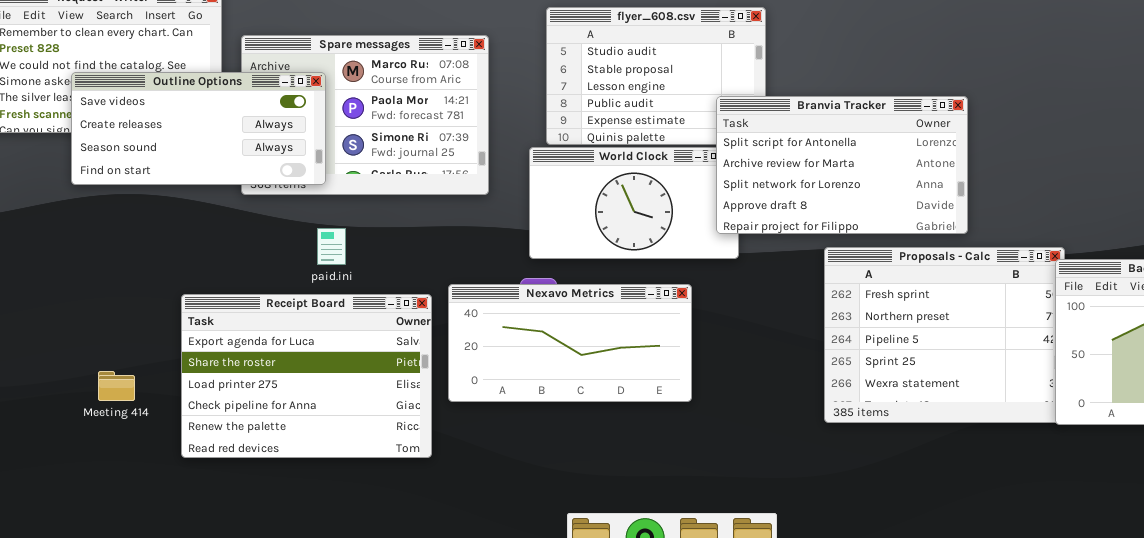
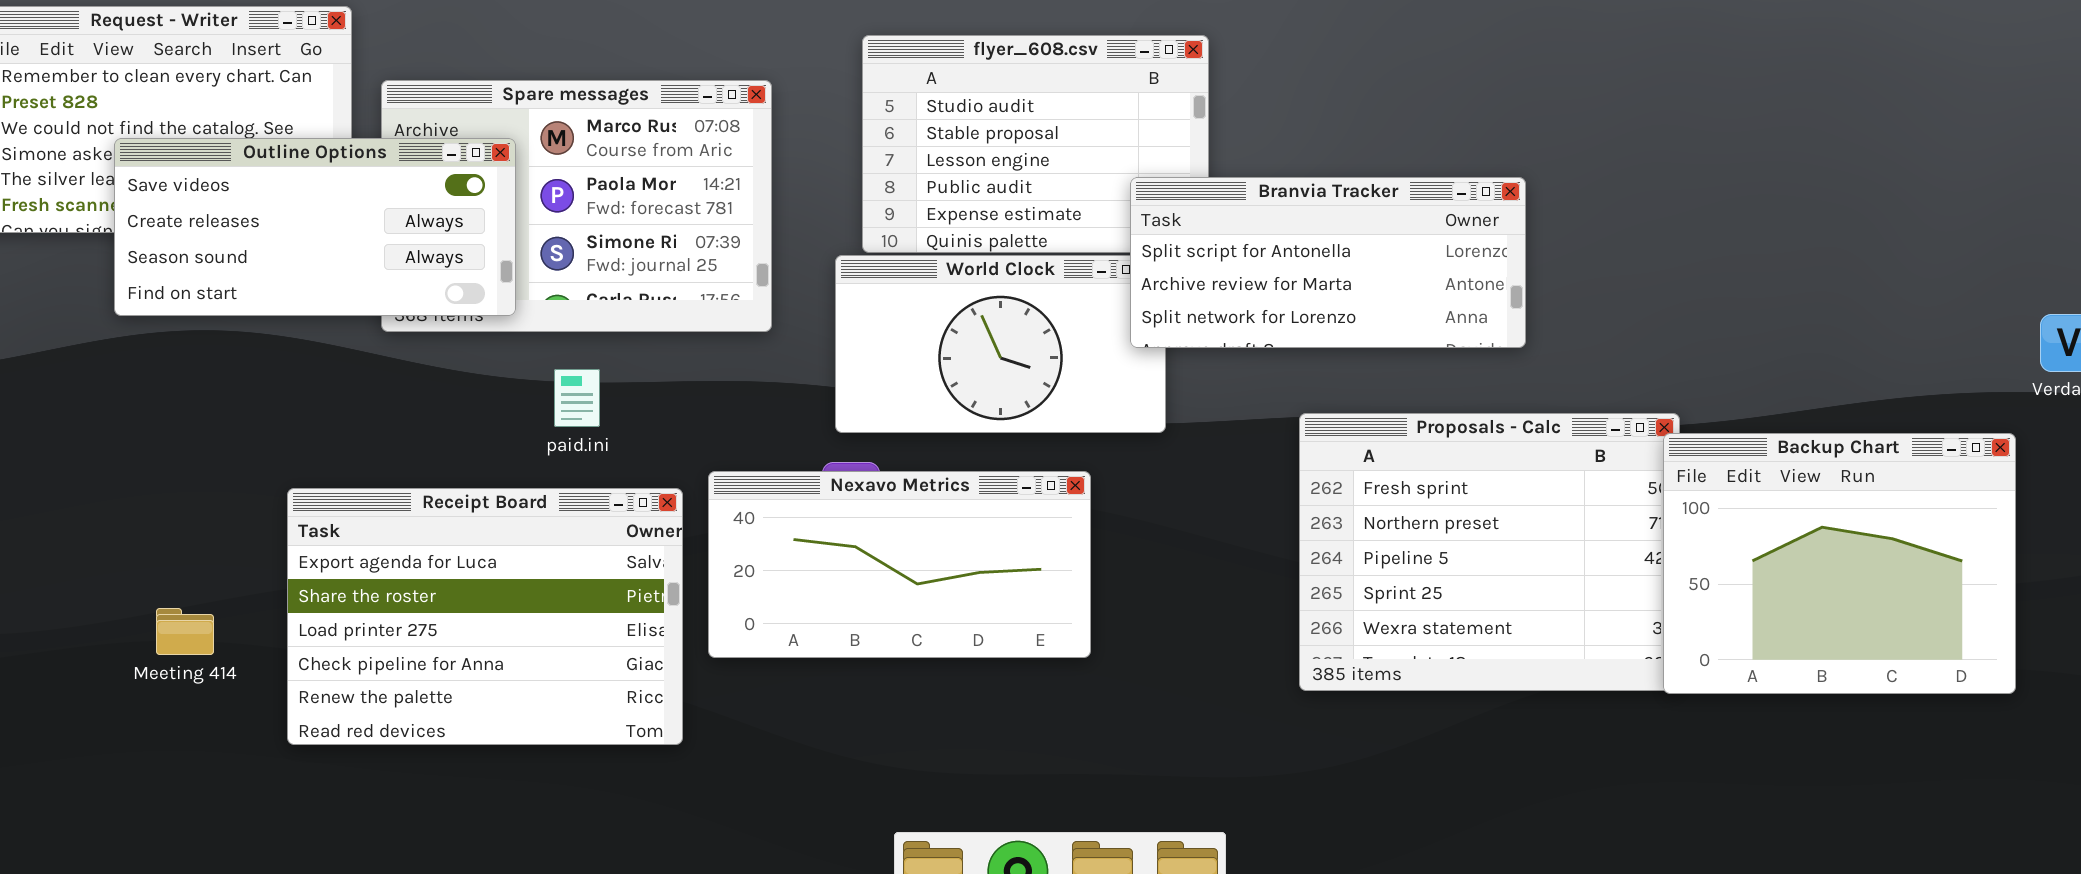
Branvia Tracker: [716,96,968,234] -> [1130,177,1526,348], resized
paid.ini: [317,228,346,265] -> [554,369,600,427], moved

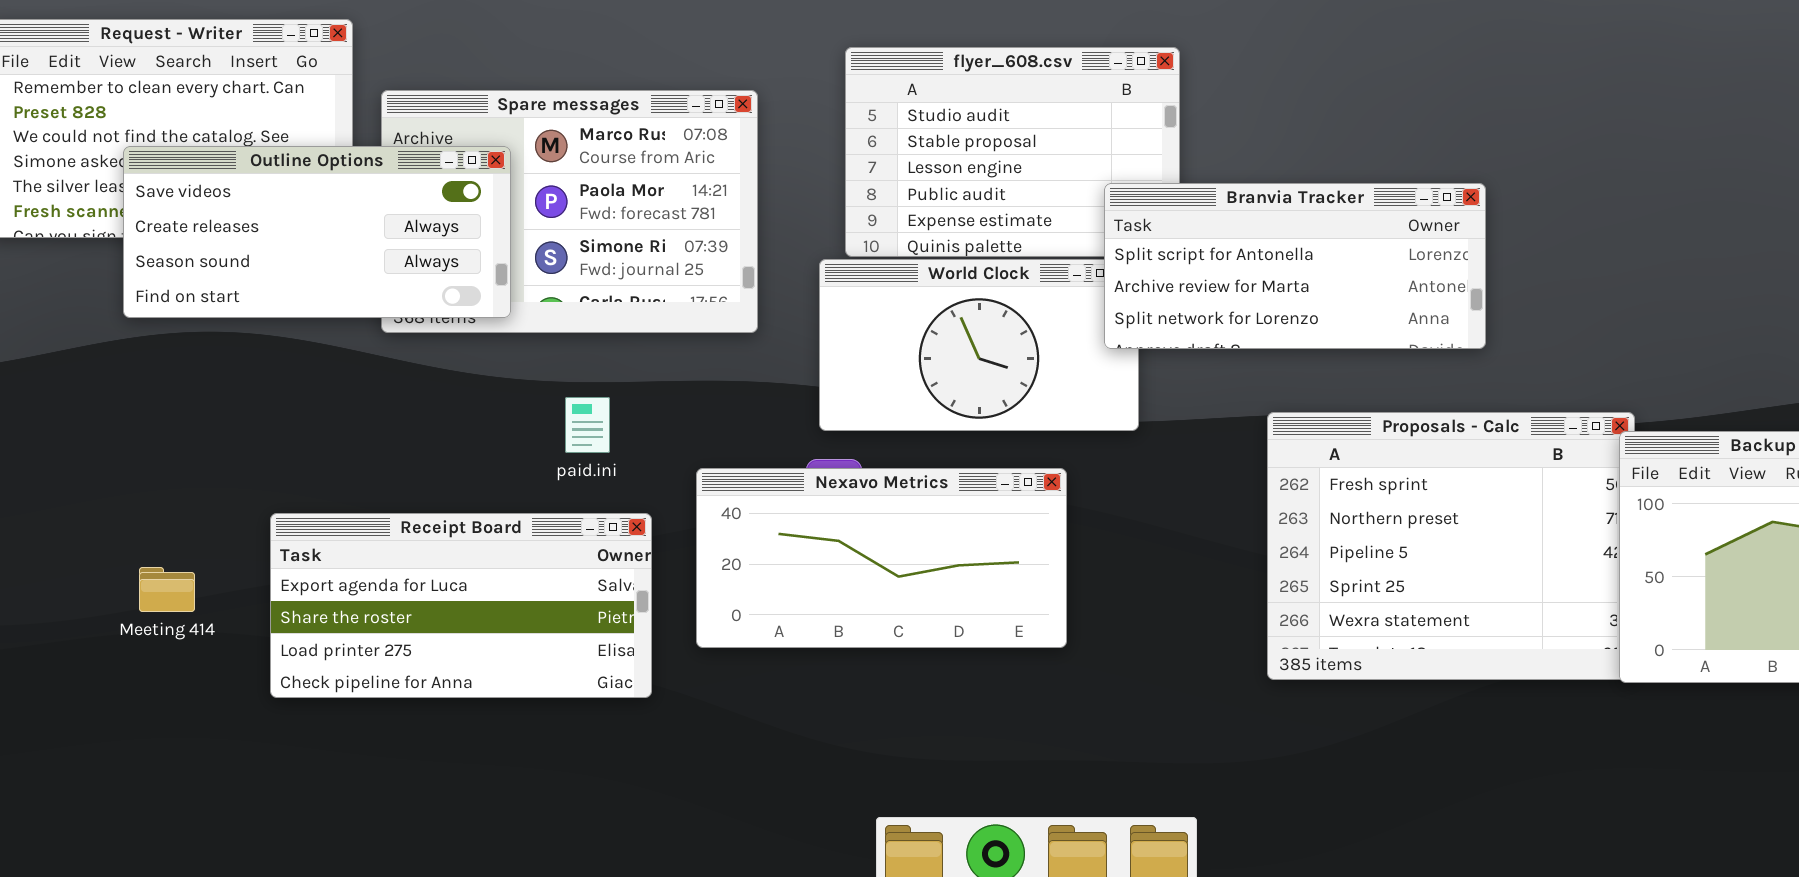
paid.ini: [554,369,600,427] -> [565,397,610,453], moved
Receipt Board: [287,488,683,745] -> [270,513,652,698], moved, resized
Meeting 414: [156,608,214,655] -> [139,567,195,612], moved

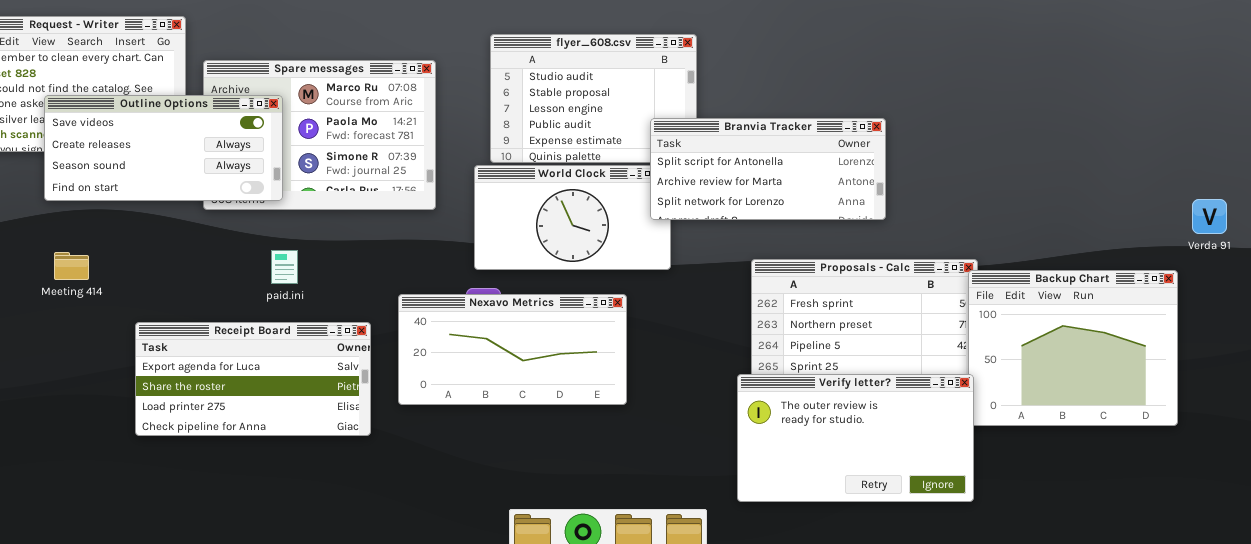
paid.ini: [565,397,610,453] -> [271,250,298,284], moved
Meeting 414: [139,567,195,612] -> [54,252,89,280], moved
Verify letter?: none -> [737,374,974,502], opened

